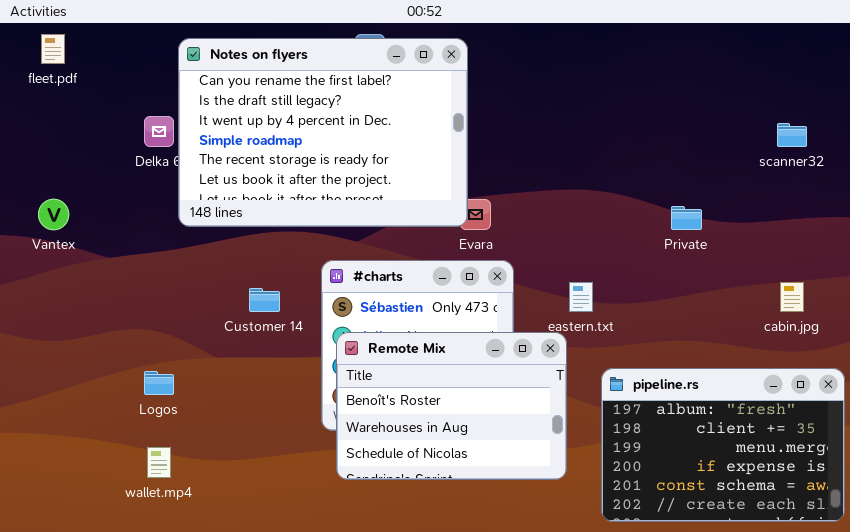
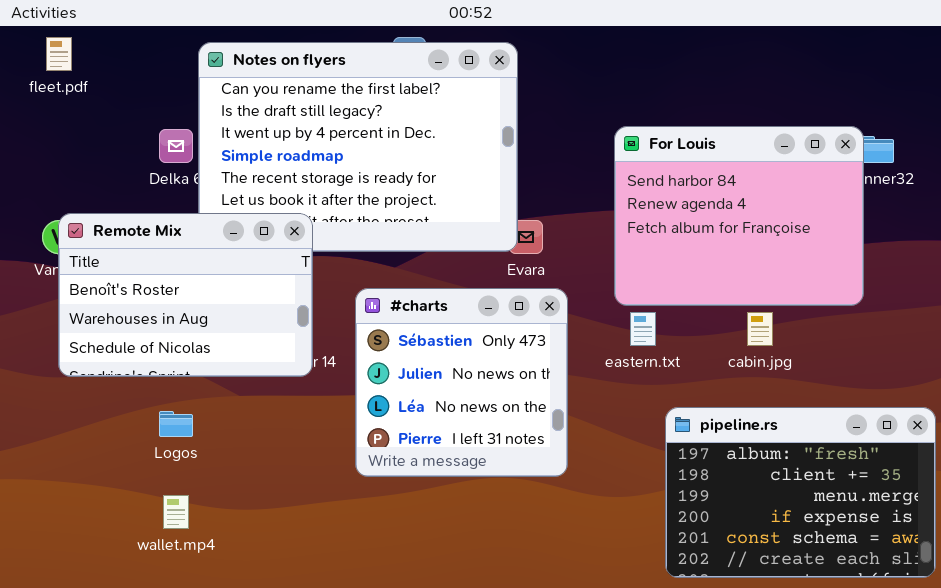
For Louis: none -> [614,126,864,306], opened
cabin.jpg: [780,282,804,312] -> [747,312,773,346], moved
Remote Mix: [336,332,567,480] -> [58,213,313,377], moved

